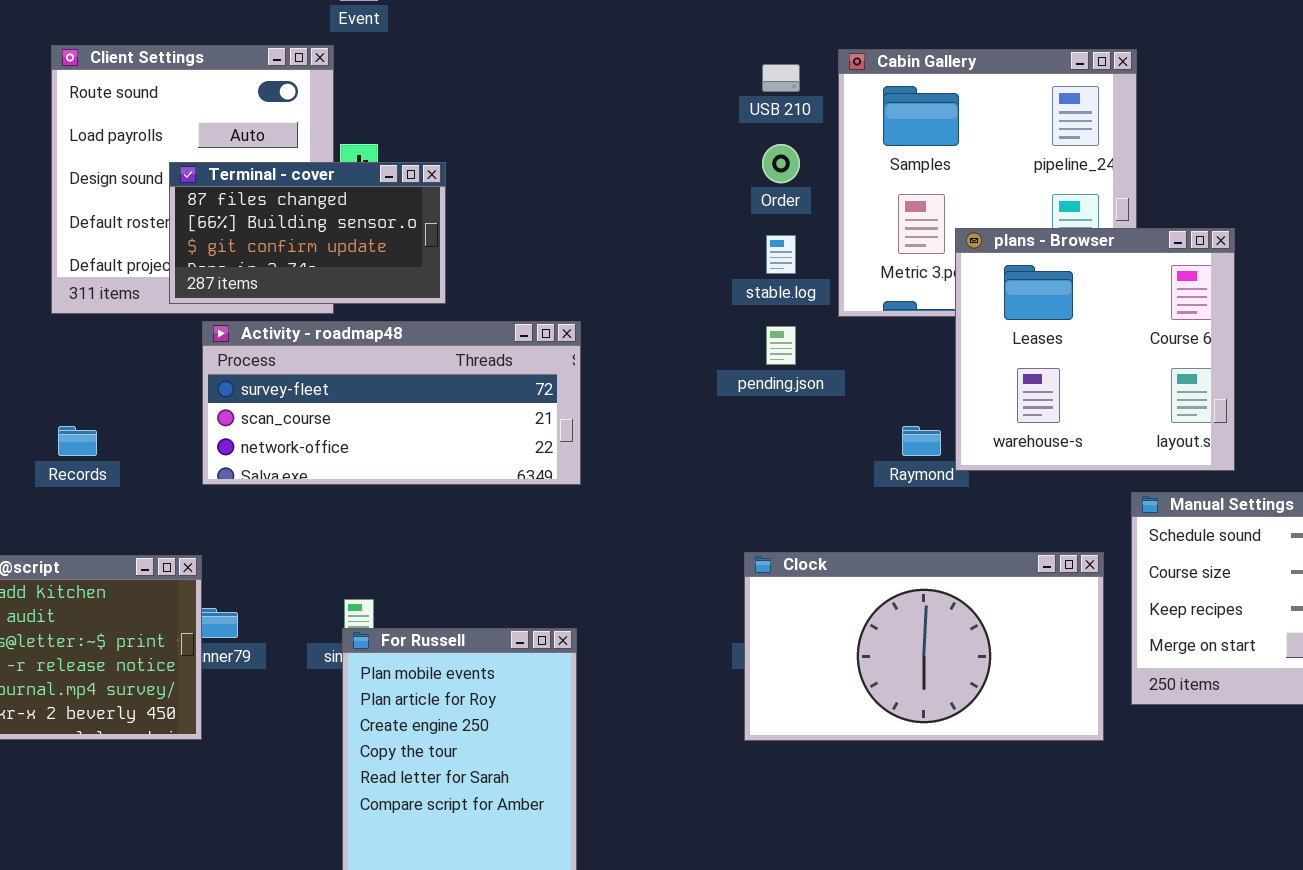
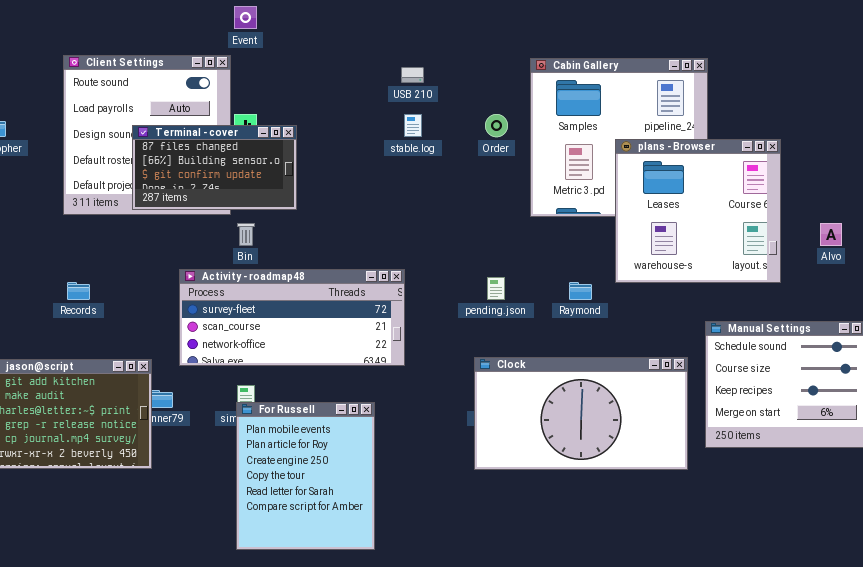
USB 210: [762,64,800,92] -> [401,67,424,83], moved
plans - Browser: [955,228,1235,471] -> [615,139,781,283], moved
stable.log: [766,235,796,274] -> [404,114,422,137], moved
Activity - roadmap48: [202,321,581,485] -> [179,269,405,366], moved
pending.json: [766,326,796,365] -> [487,277,505,300], moved

